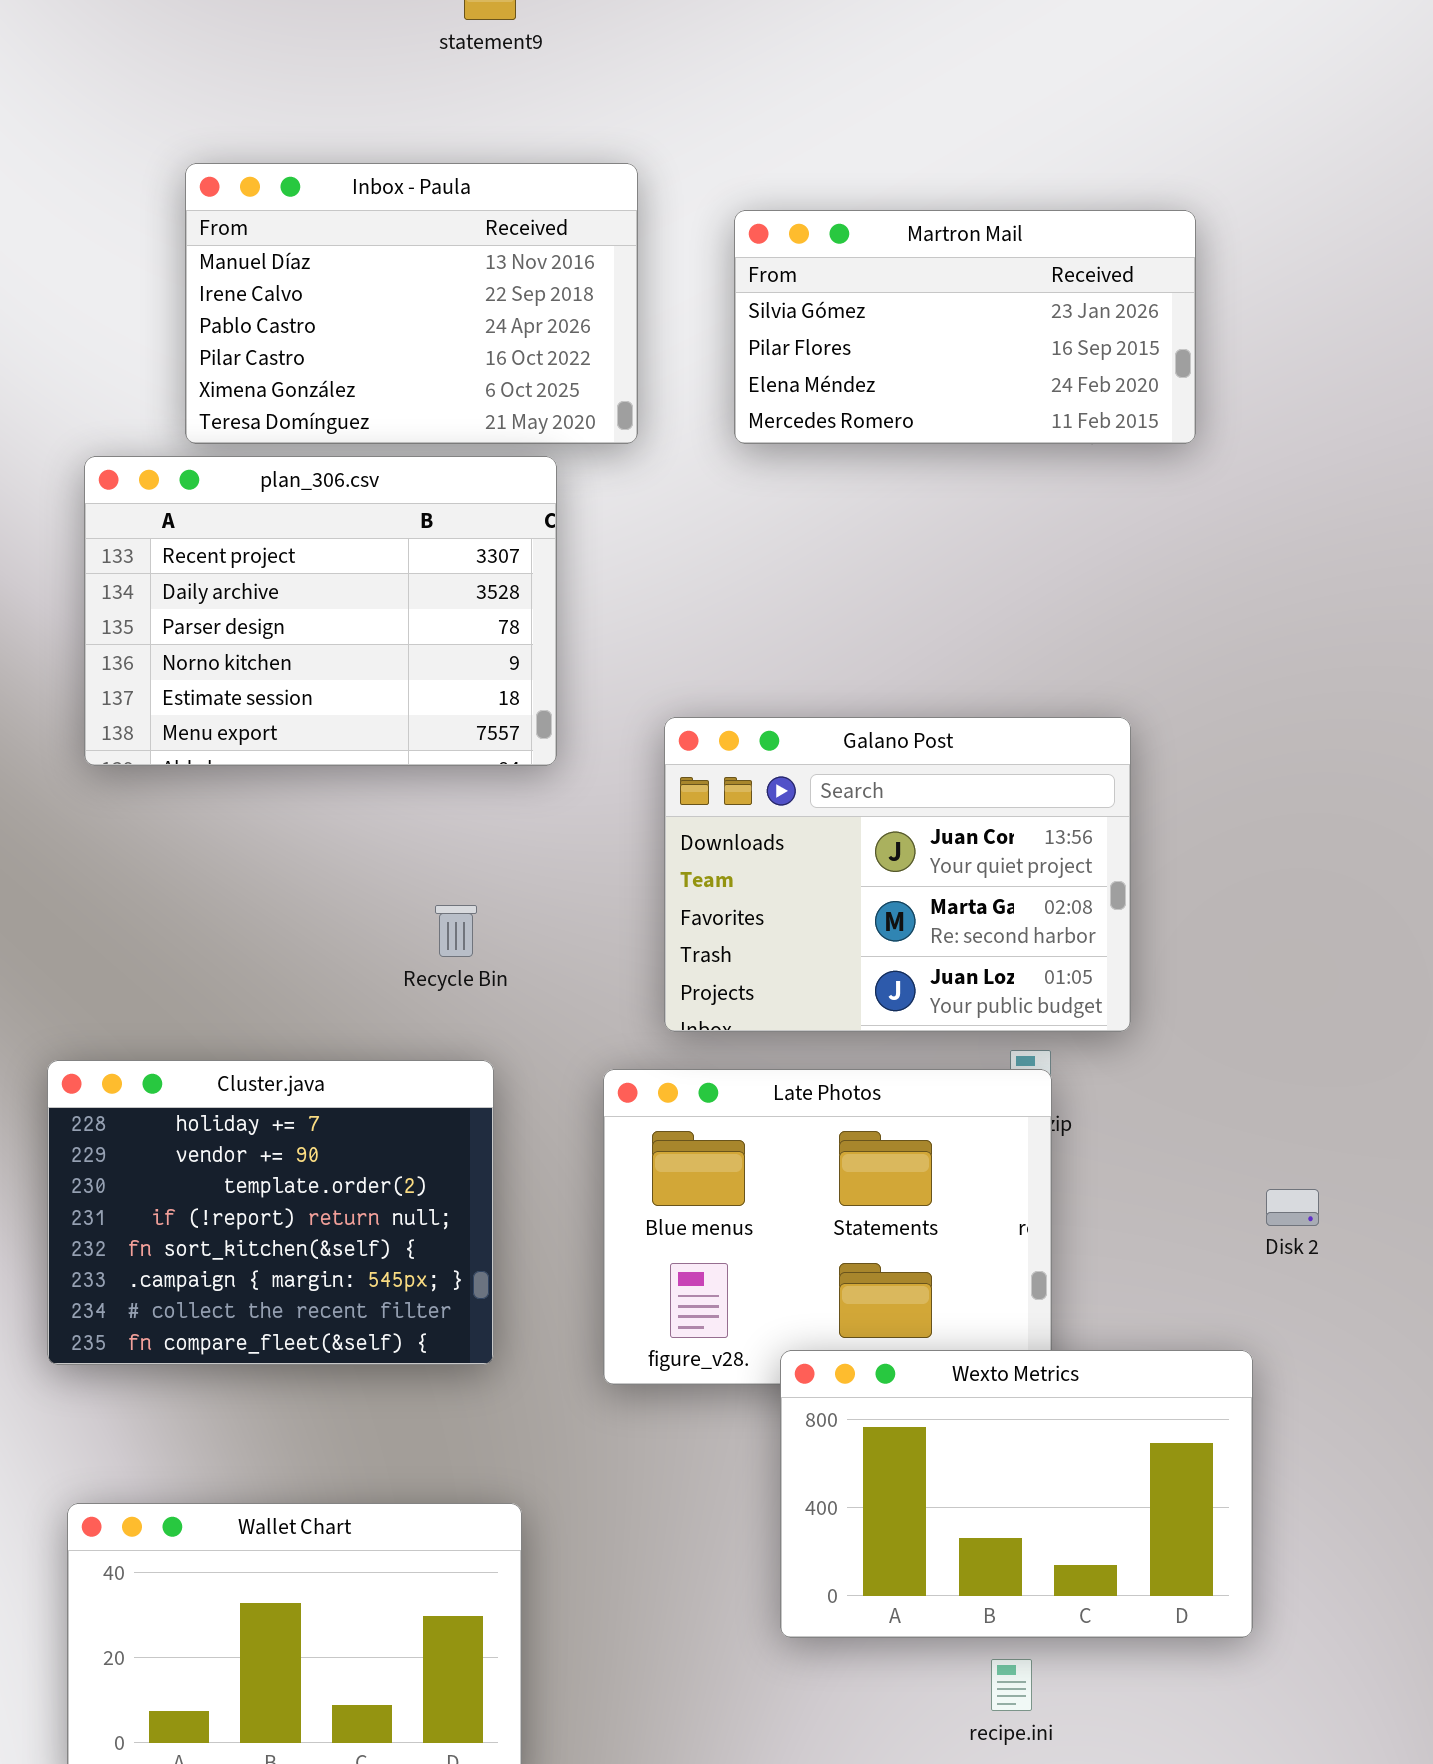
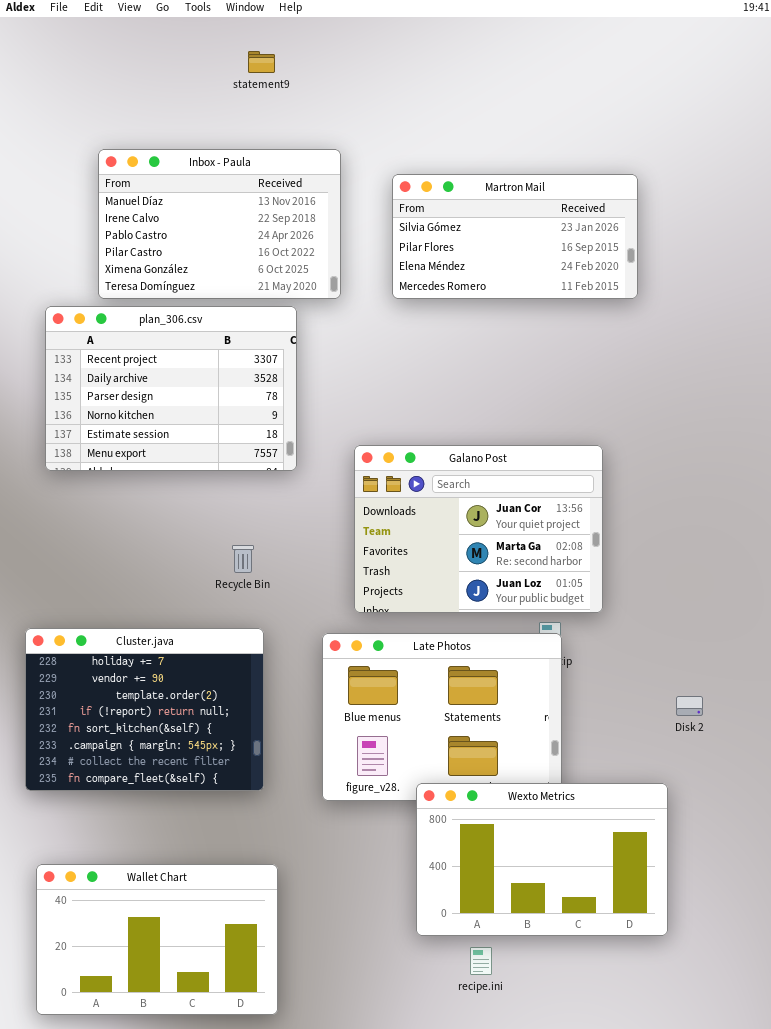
recipe.ini: [991,1659,1032,1711] -> [470,947,492,975], moved

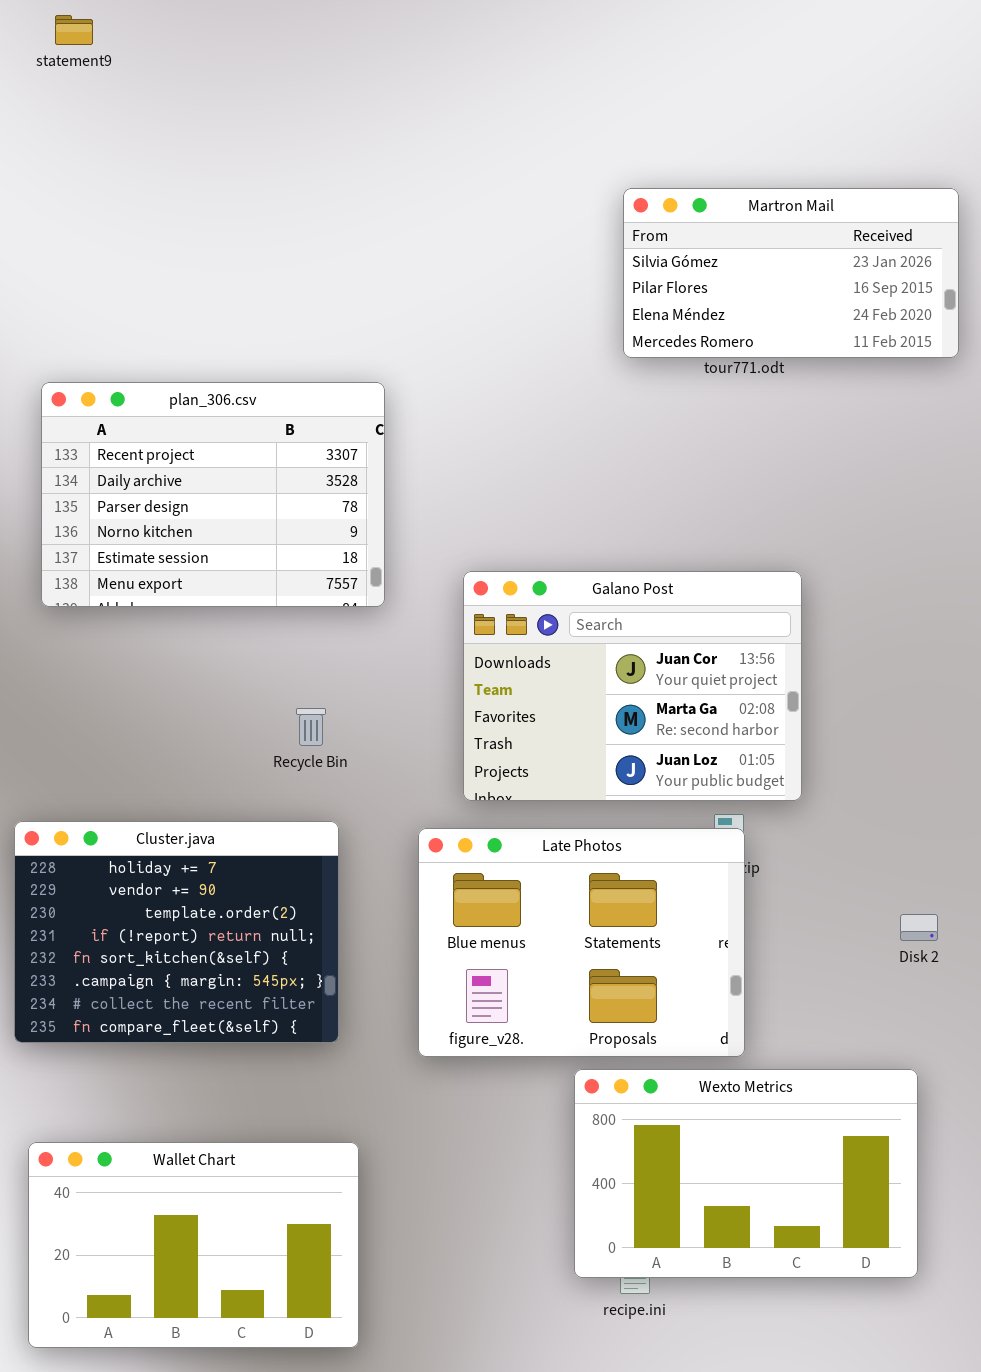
statement9: [248,51,275,73] -> [55,15,93,45], moved
Inbox - Paula: [98,149,341,299] -> none, closed
Martron Mail: [392,174,638,299] -> [623,188,959,358], moved
Wexto Metrics: [416,783,668,936] -> [574,1069,918,1278], moved

